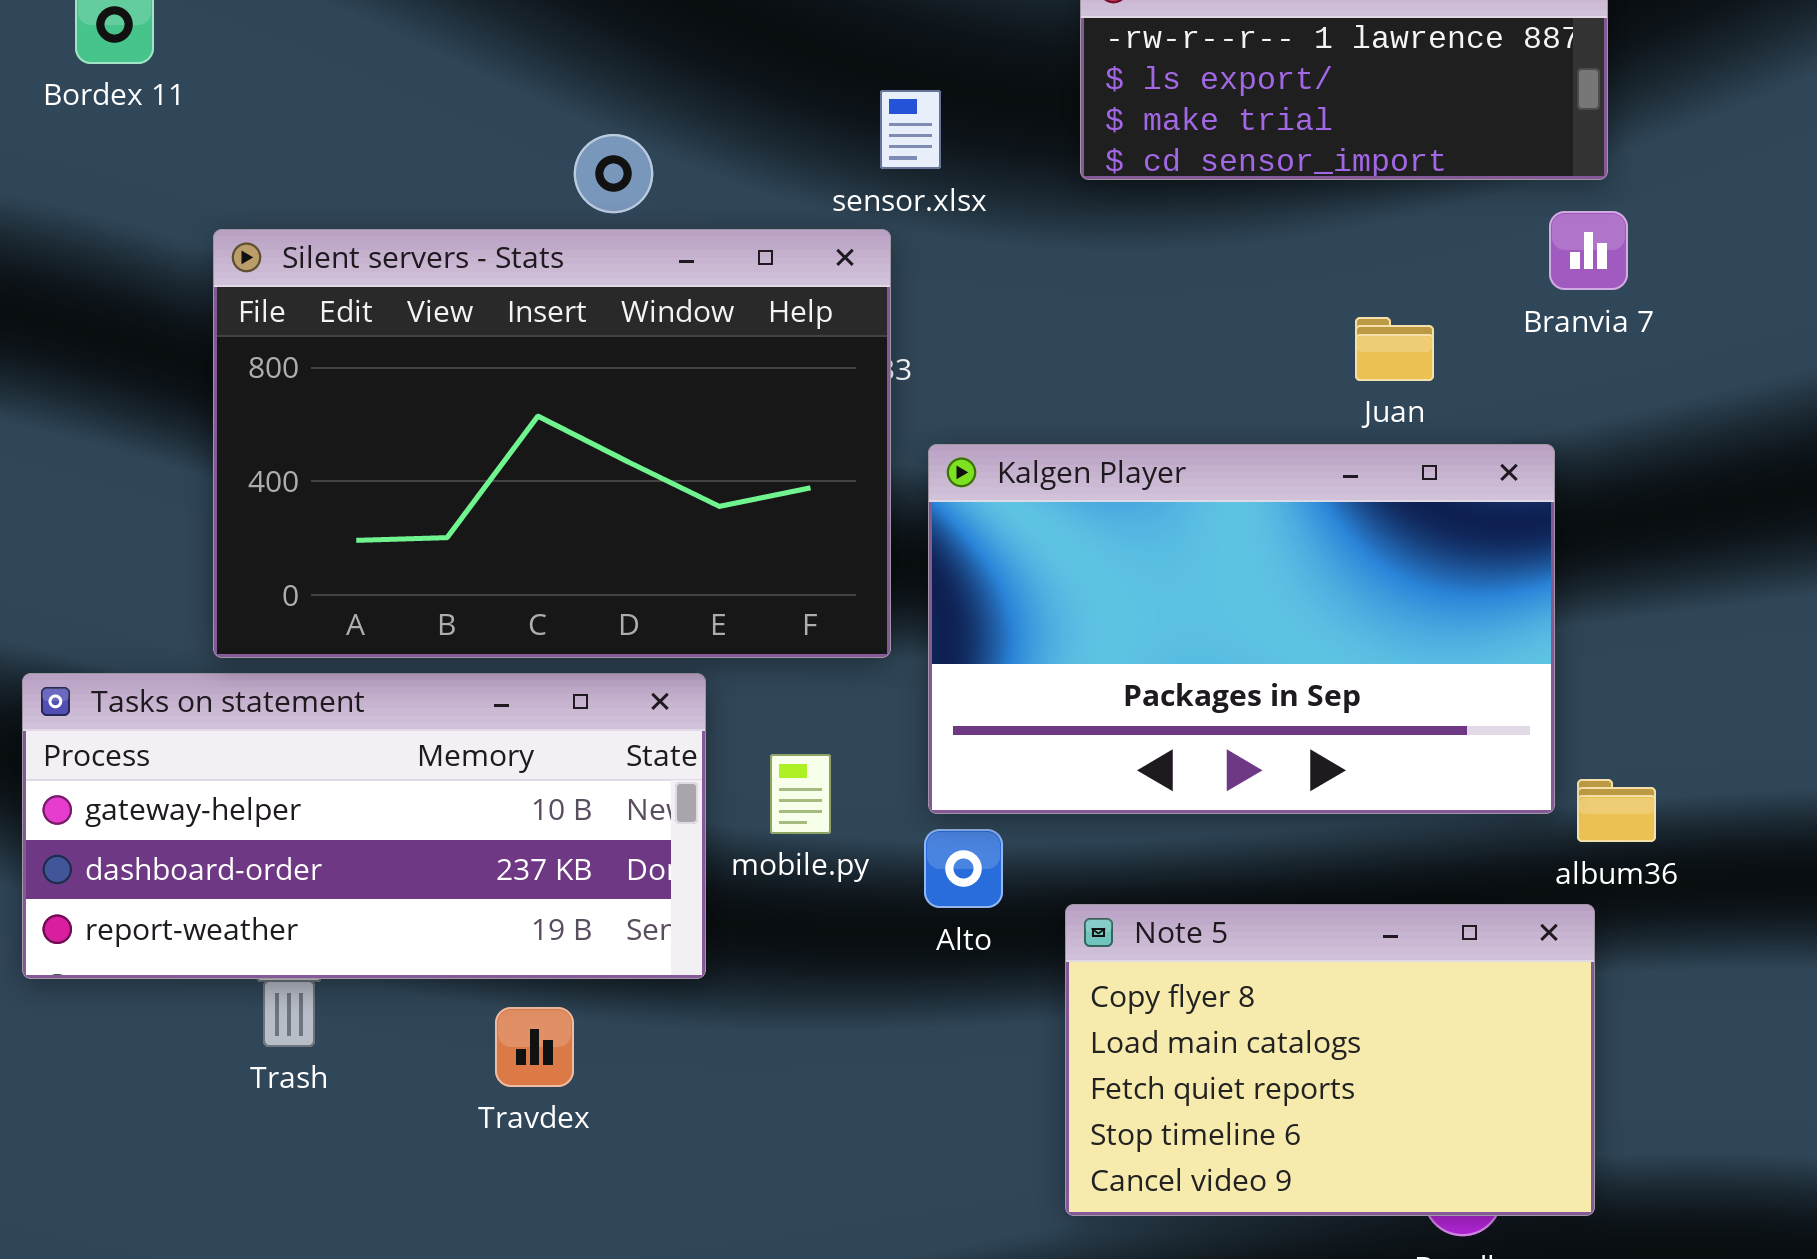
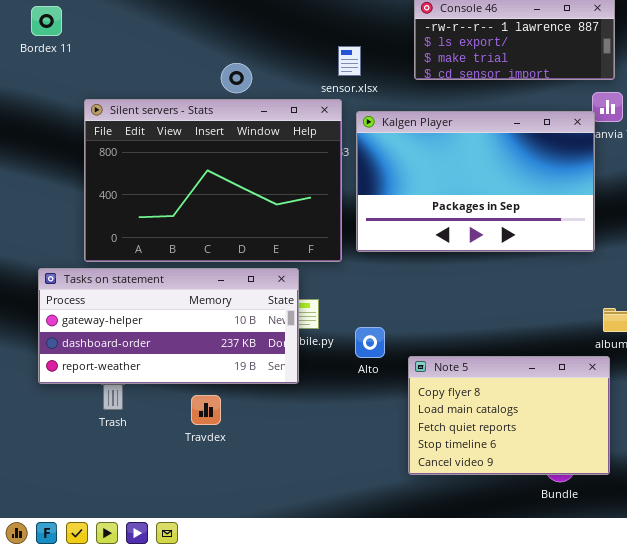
Kalgen Player: [928,444,1555,814] -> [356,111,595,252], moved
Tasks on statement: [22,673,706,979] -> [38,268,299,384], moved

